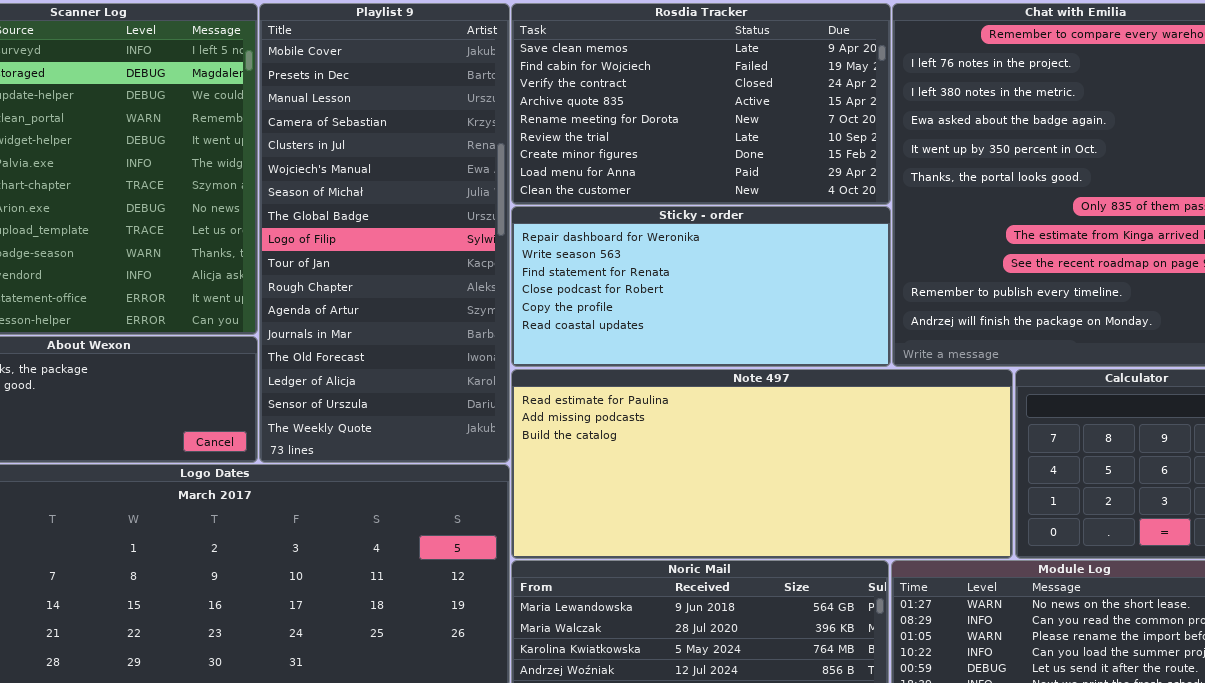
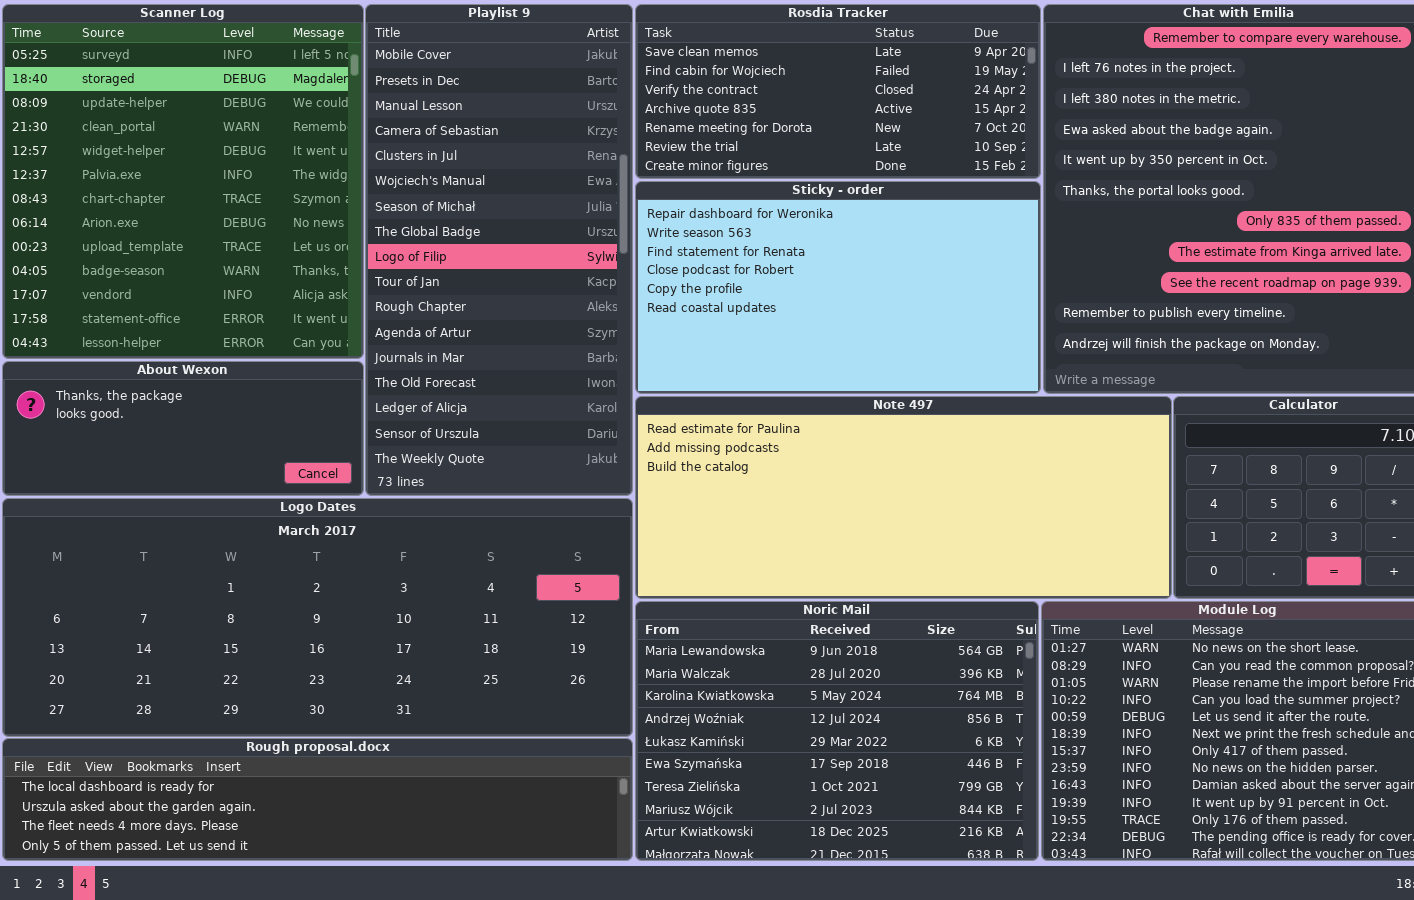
Rosdia Tracker: [511,3,891,205] -> [635,4,1041,179], resized
Sticky - order: [511,206,891,367] -> [635,181,1041,394], resized

